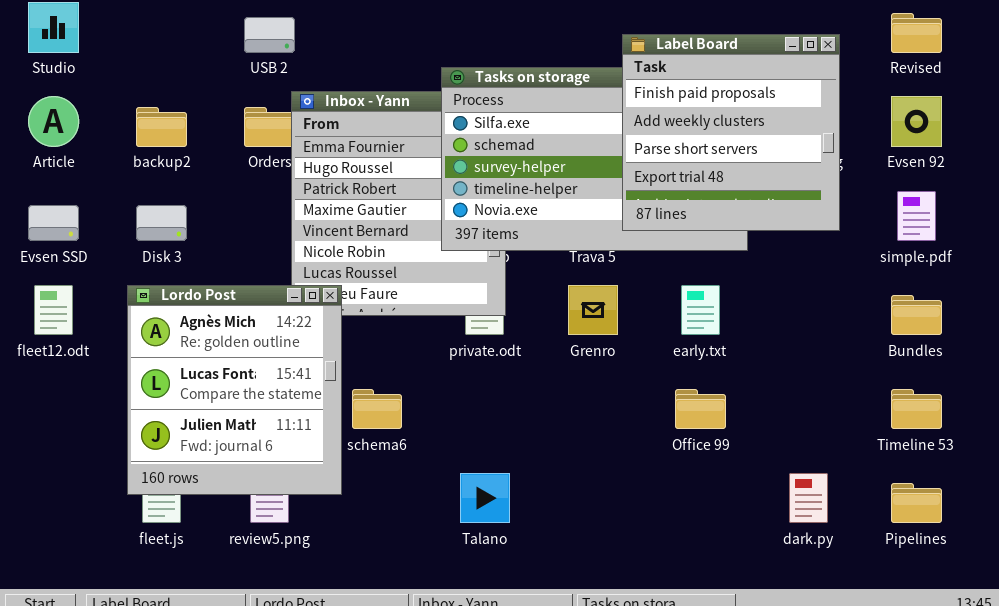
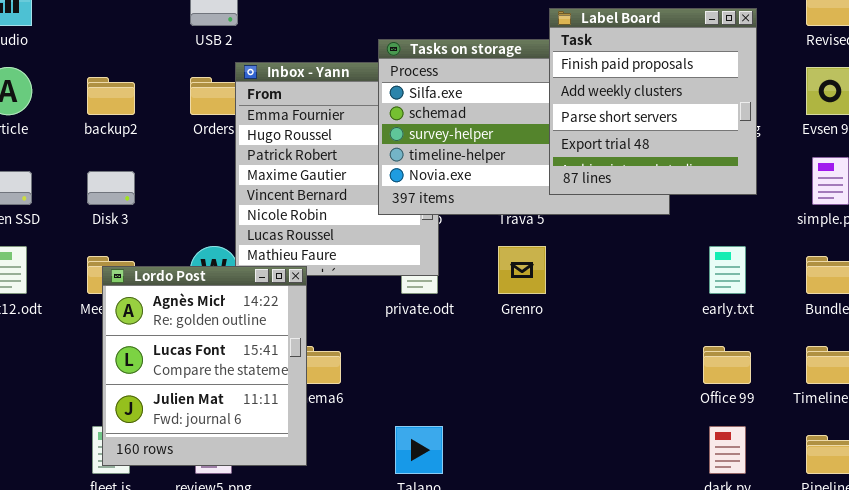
Lordo Post: [127,285,342,495] -> [102,266,307,466], moved
early.txt: [681,285,720,335] -> [709,246,746,294], moved
Office 99: [675,389,726,429] -> [703,346,751,384], moved

